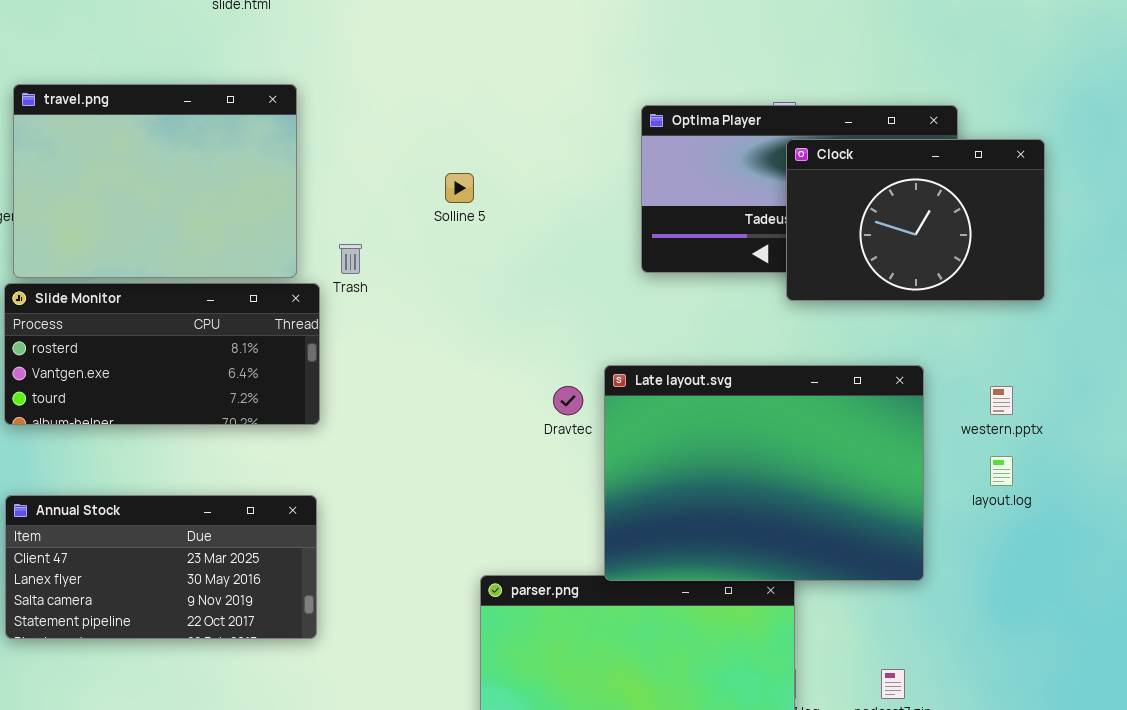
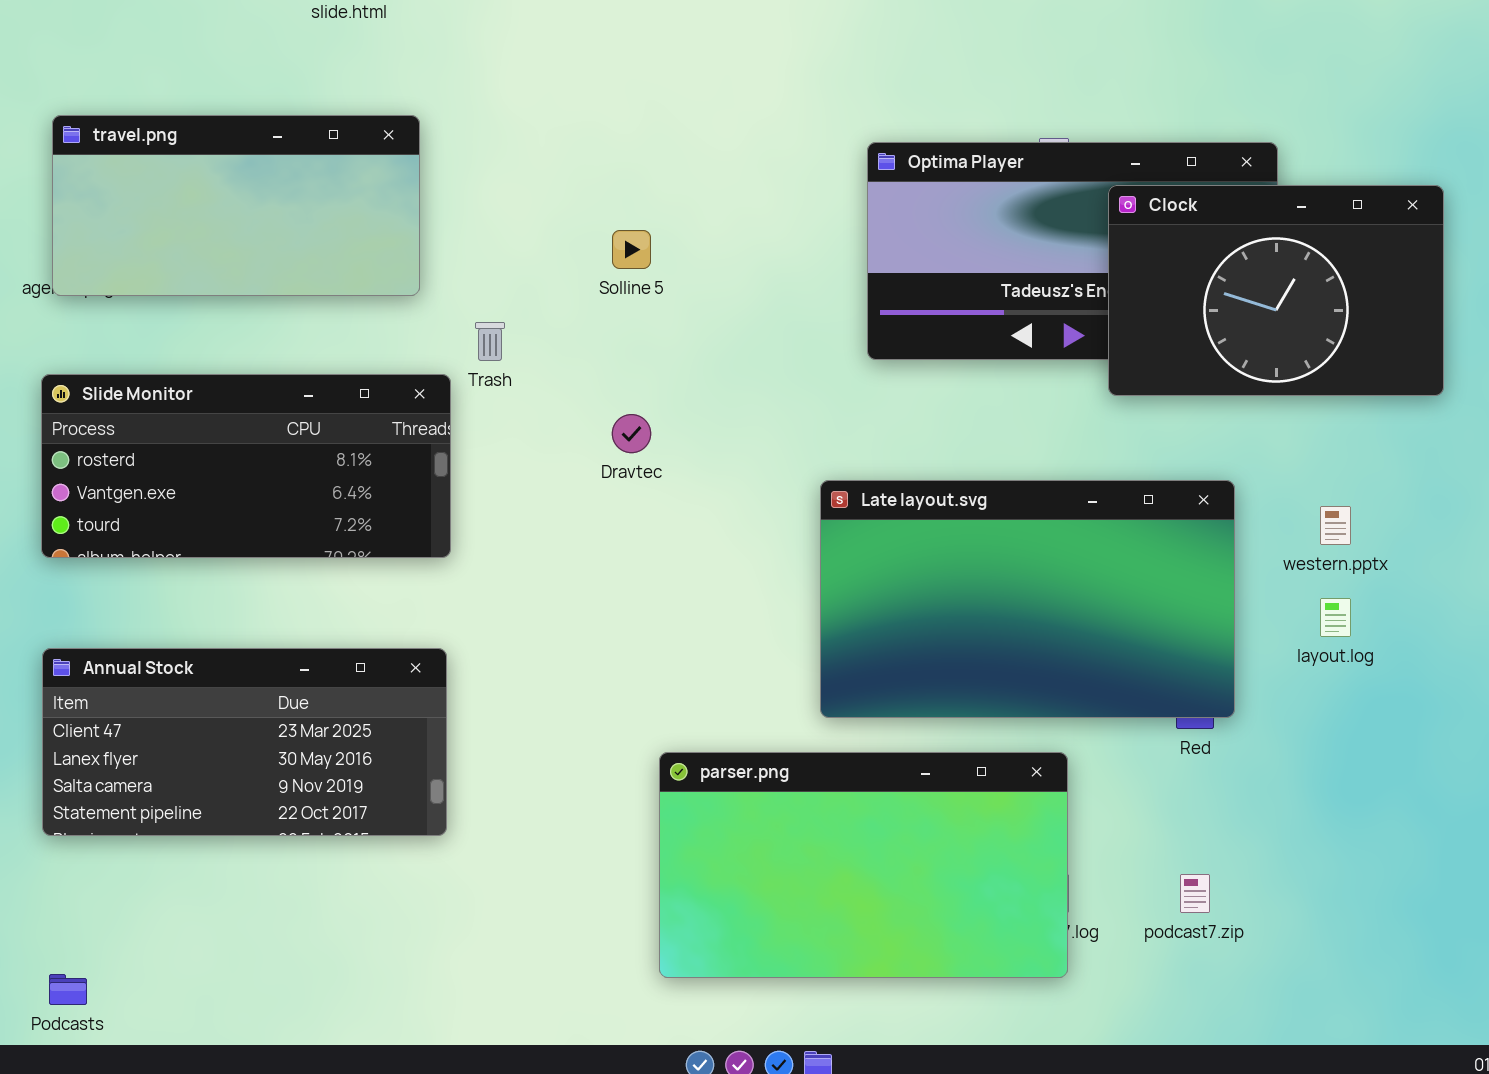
travel.png: [13,84,297,278] -> [52,115,420,296], resized
Clock: [786,139,1045,301] -> [1108,185,1444,396], moved
Late layout.svg: [604,365,924,581] -> [820,480,1235,718], resized
Dravtec: [553,386,583,415] -> [612,414,651,453], moved

